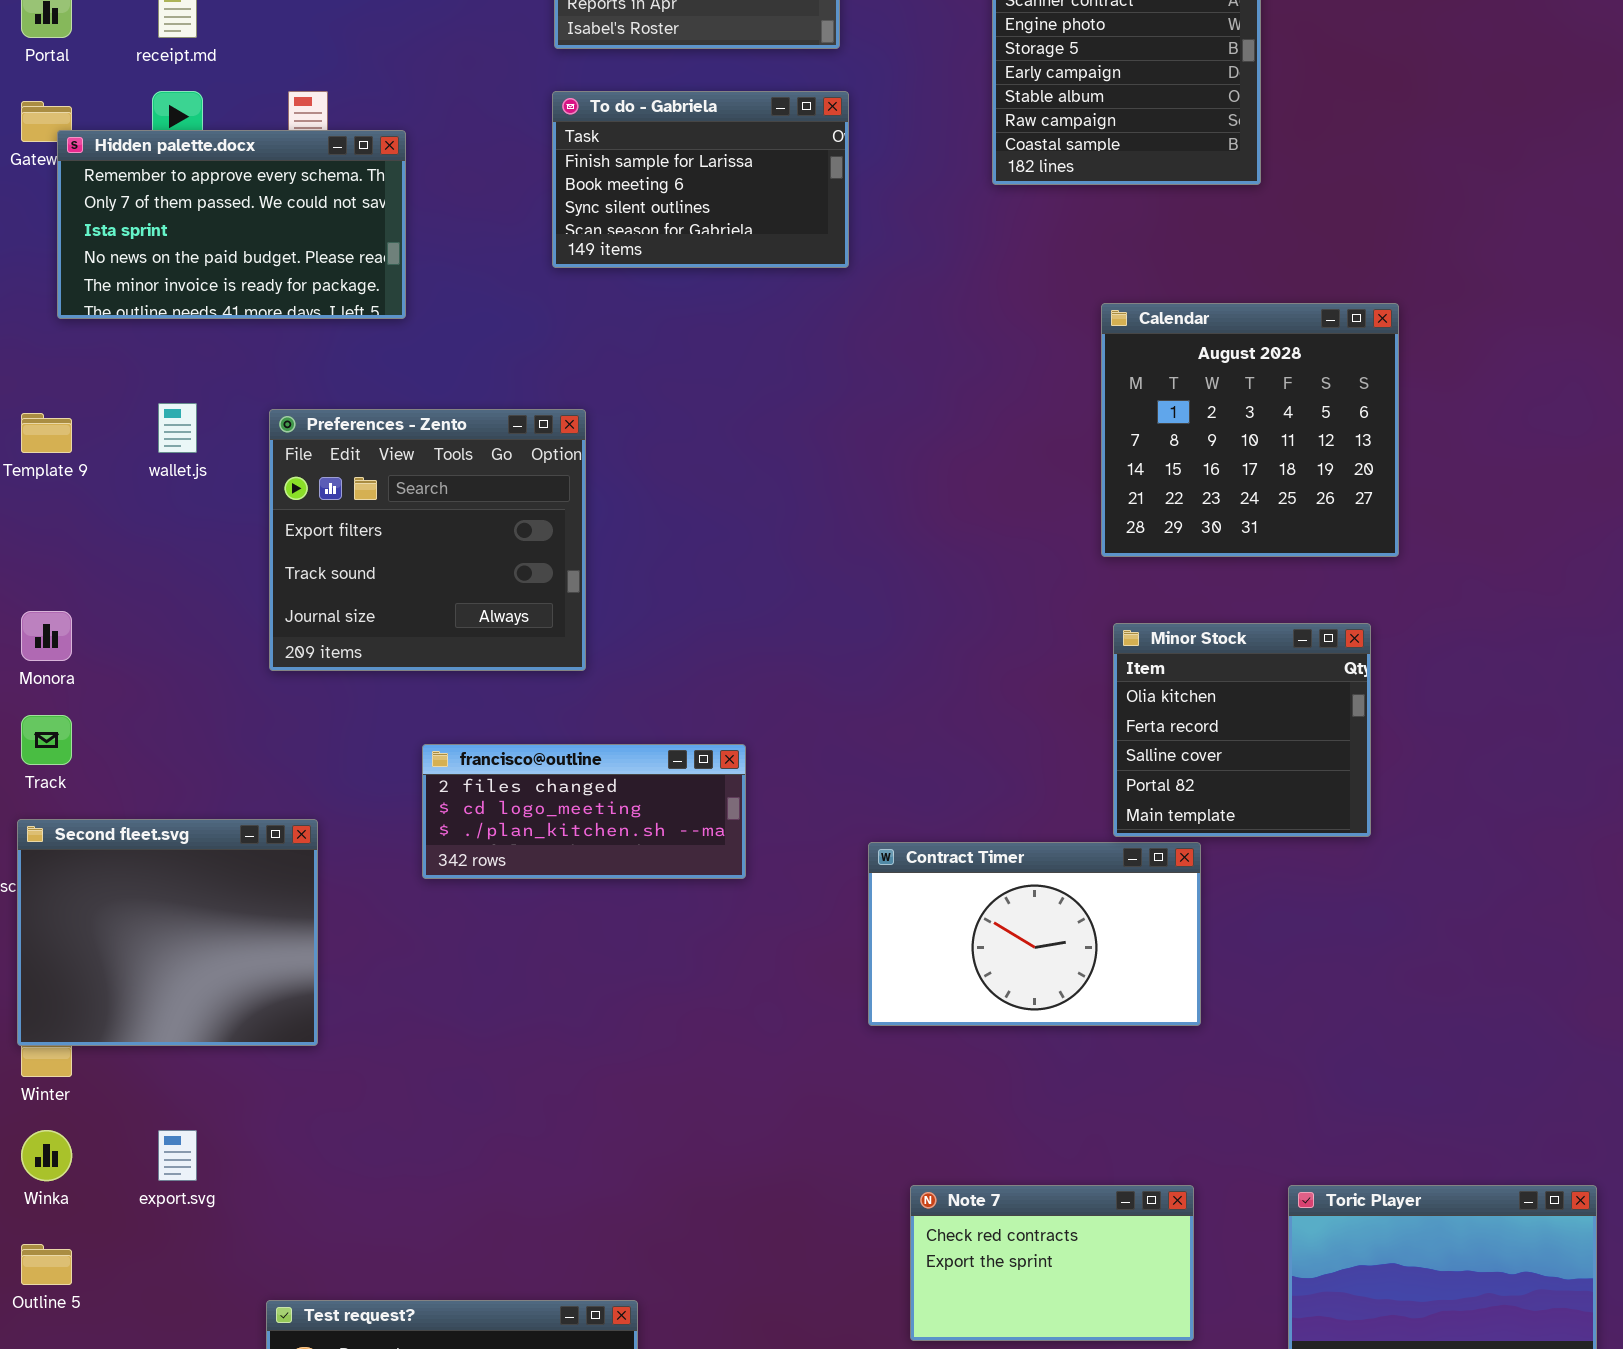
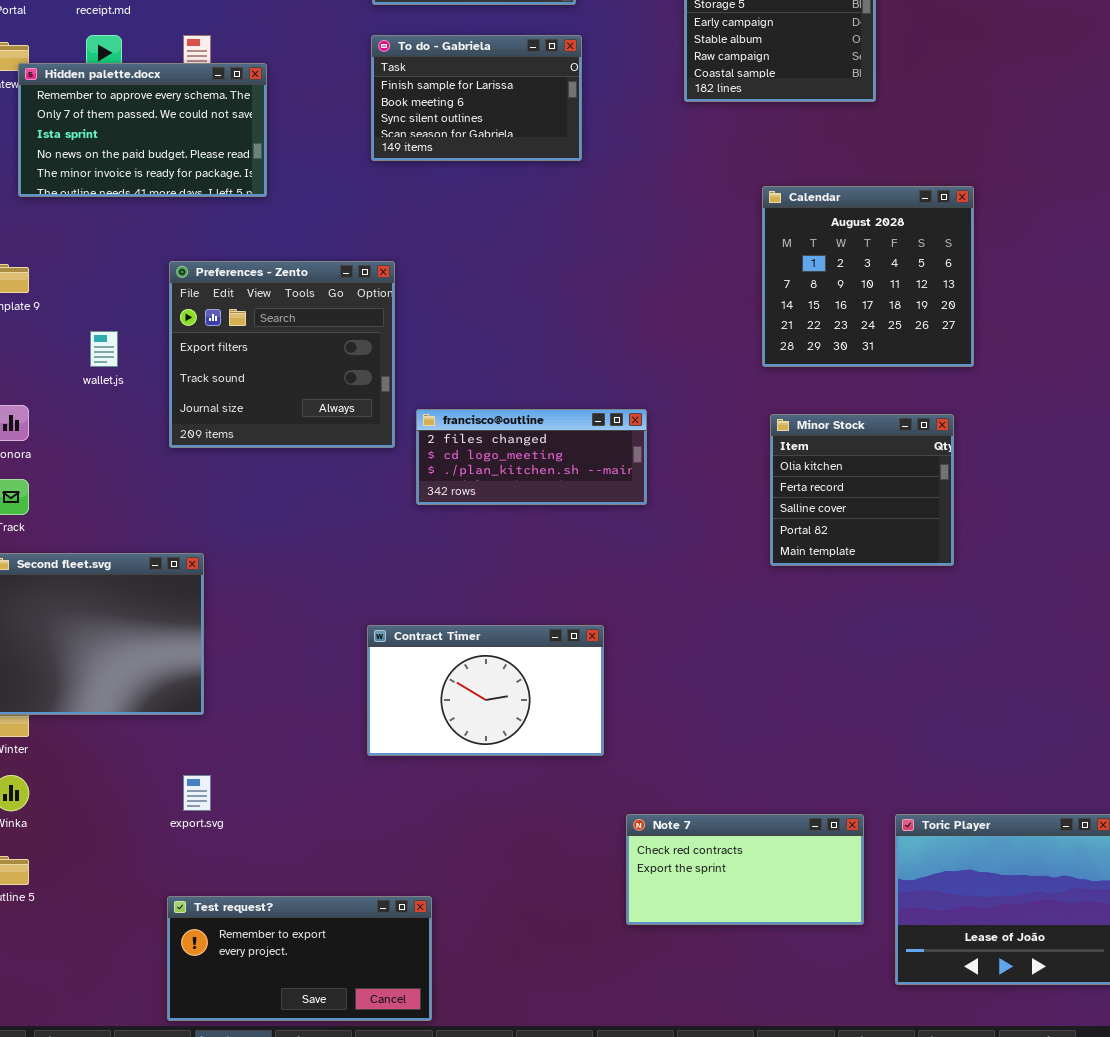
wallet.js: [158,403,197,453] -> [90,331,118,367], moved
francisco@outline: [422,744,746,879] -> [416,409,647,505], moved
Contract Timer: [868,842,1201,1026] -> [367,625,604,756], moved
export.svg: [158,1130,197,1181] -> [183,775,211,811], moved
Note 7: [910,1185,1194,1341] -> [626,814,864,925], resized

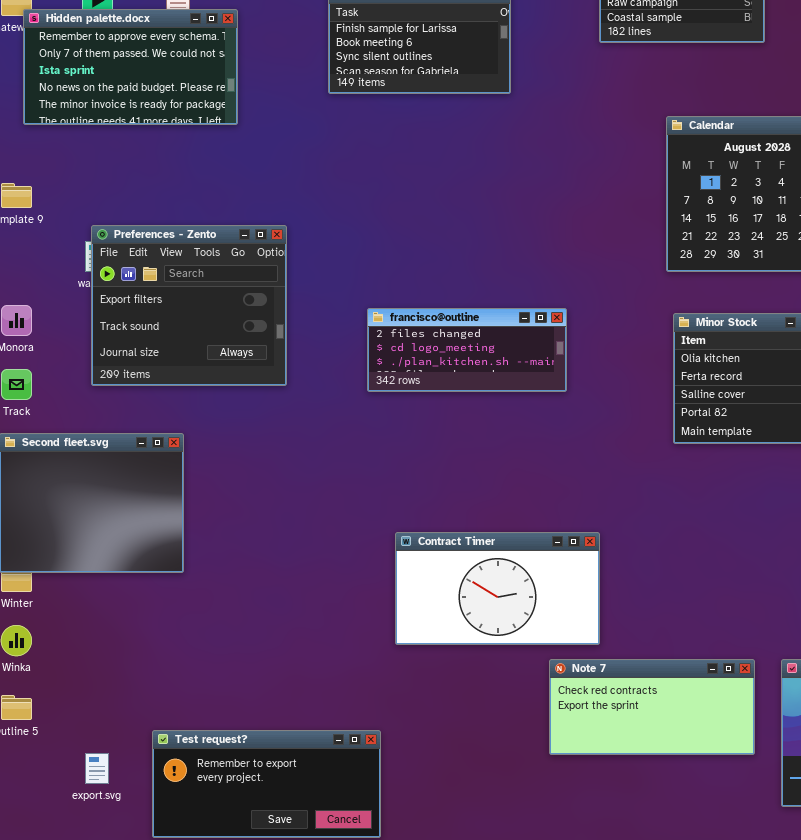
Preferences - Zento: [169,261,395,448] -> [91,225,287,386], moved
Contract Timer: [367,625,604,756] -> [395,532,600,645], moved
export.svg: [183,775,211,811] -> [85,753,109,784], moved

